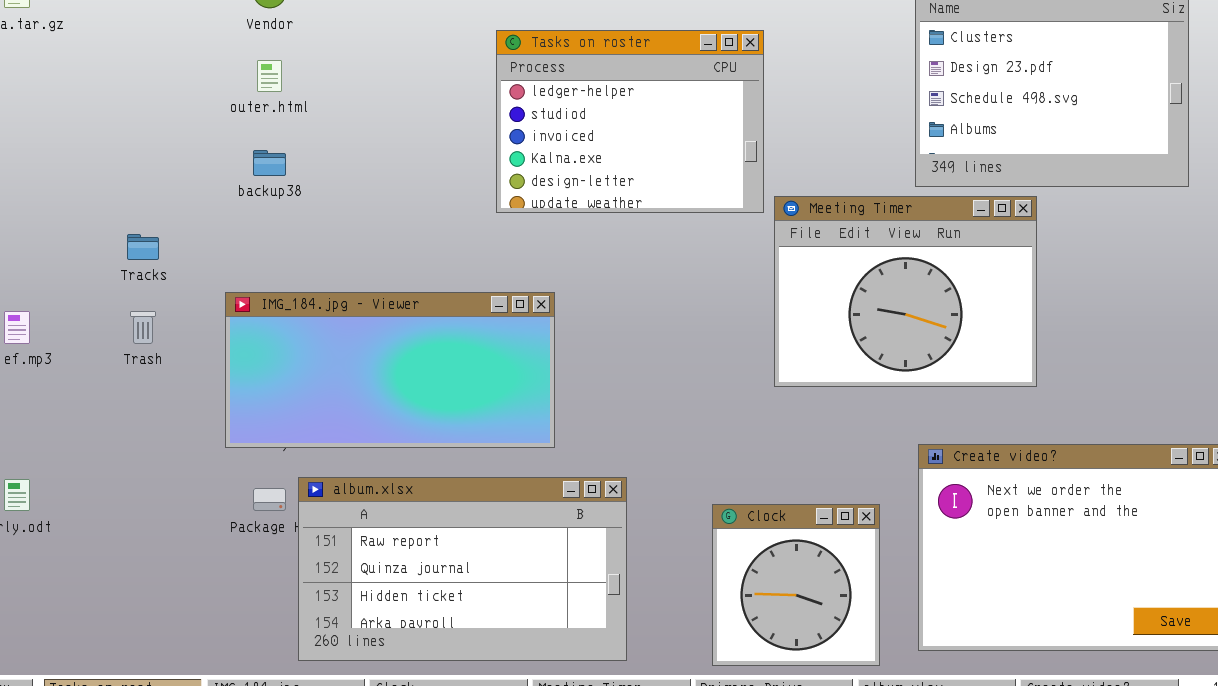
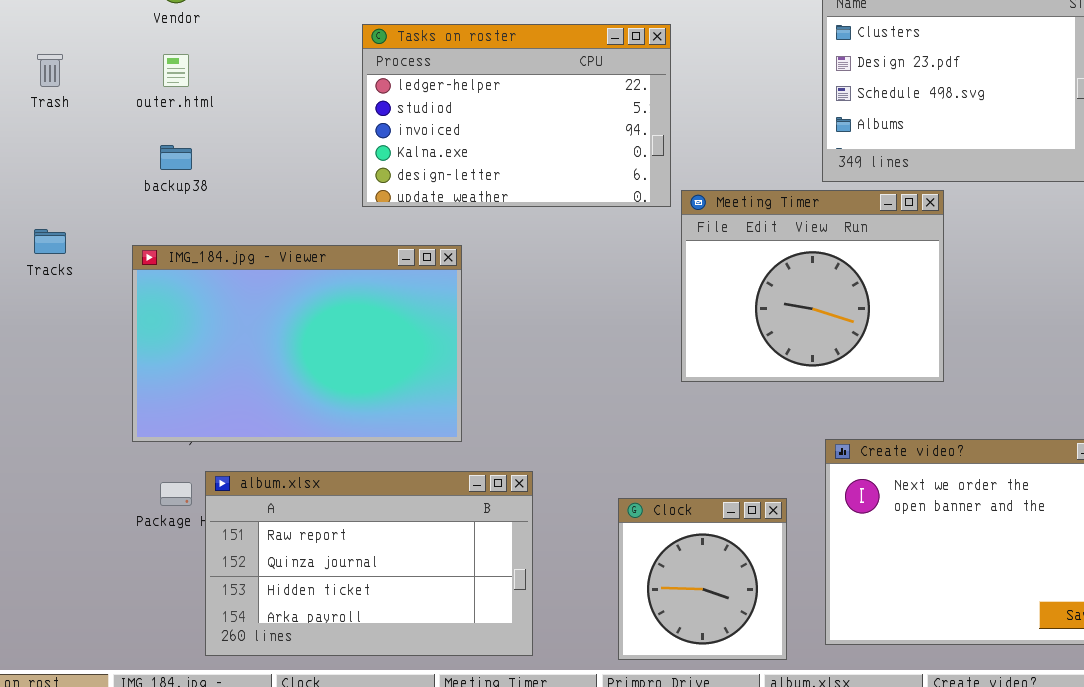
Tasks on roster: [496,30,764,213] -> [362,24,671,207], resized
IMG_184.jpg - Viewer: [225,292,555,448] -> [132,245,462,442], resized
Trash: [130,311,156,344] -> [37,54,63,87], moved

